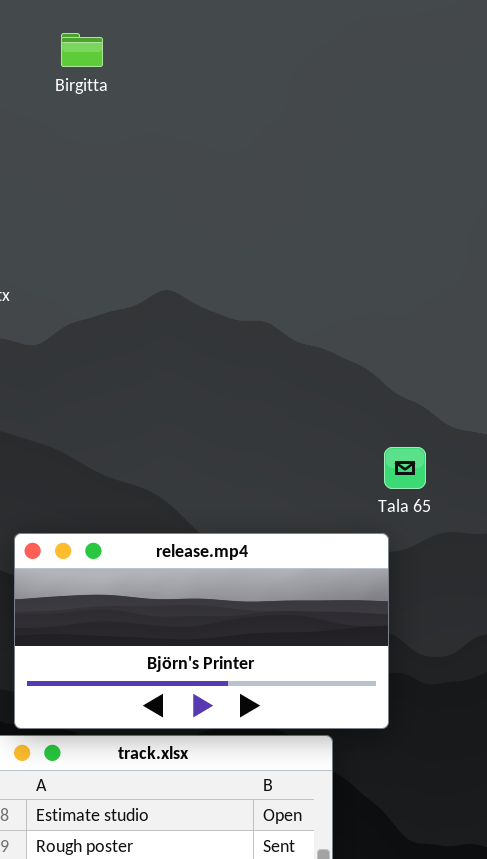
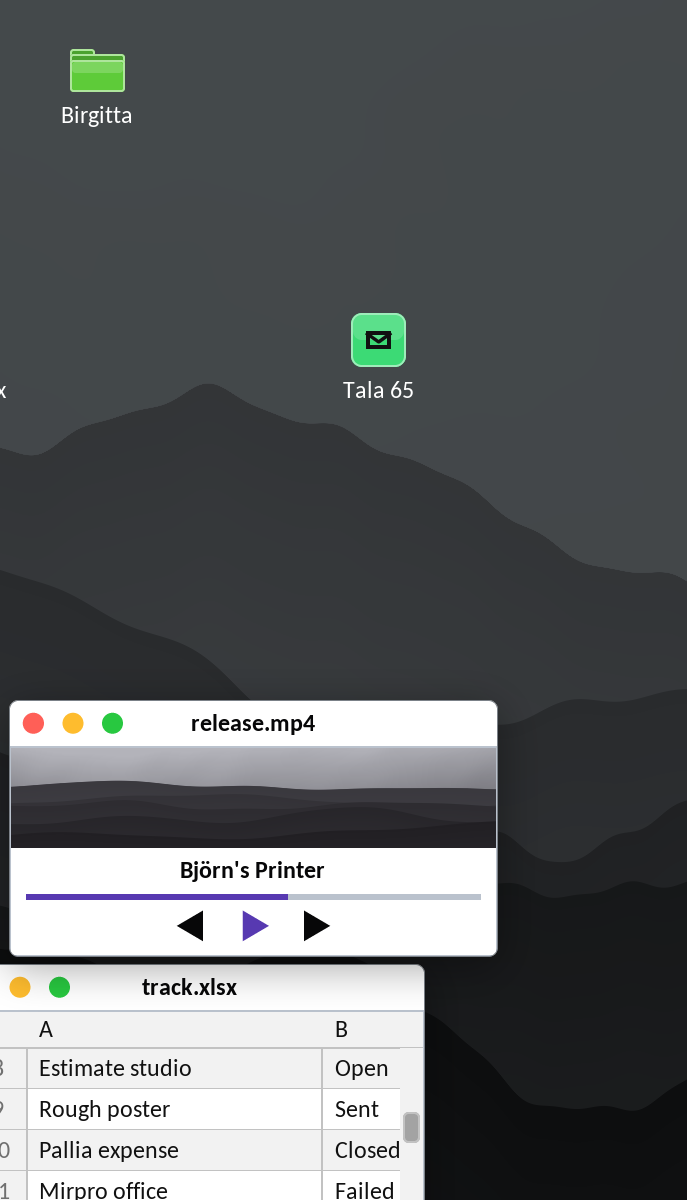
Tala 65: [384,447,426,489] -> [351,313,406,367], moved

